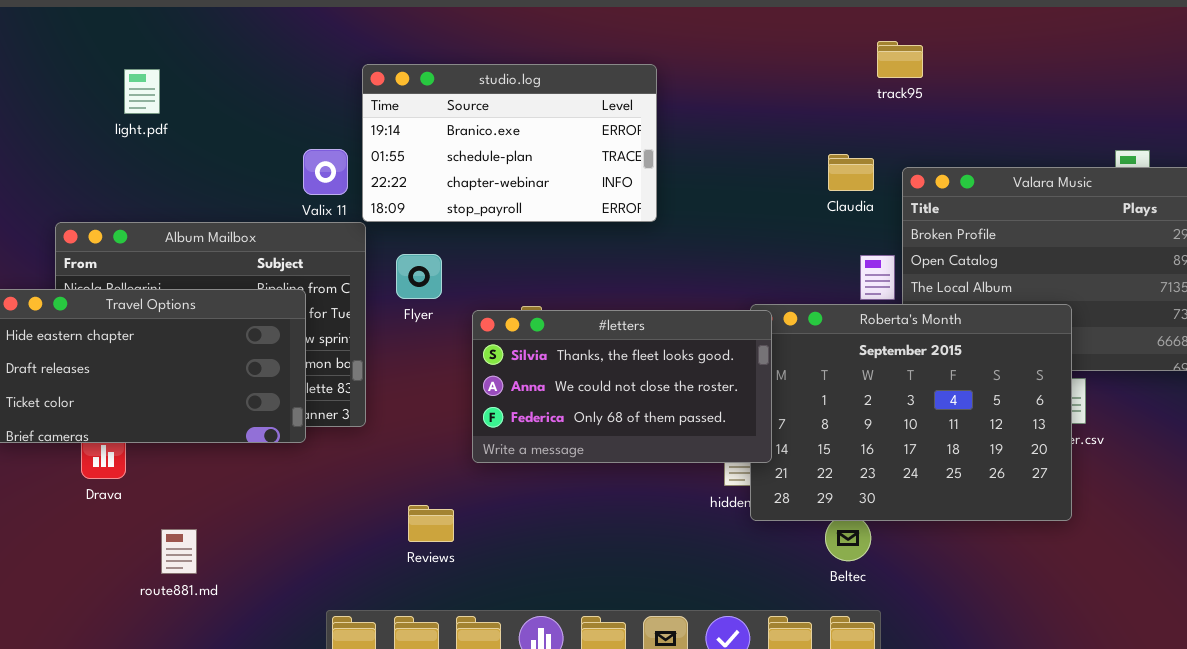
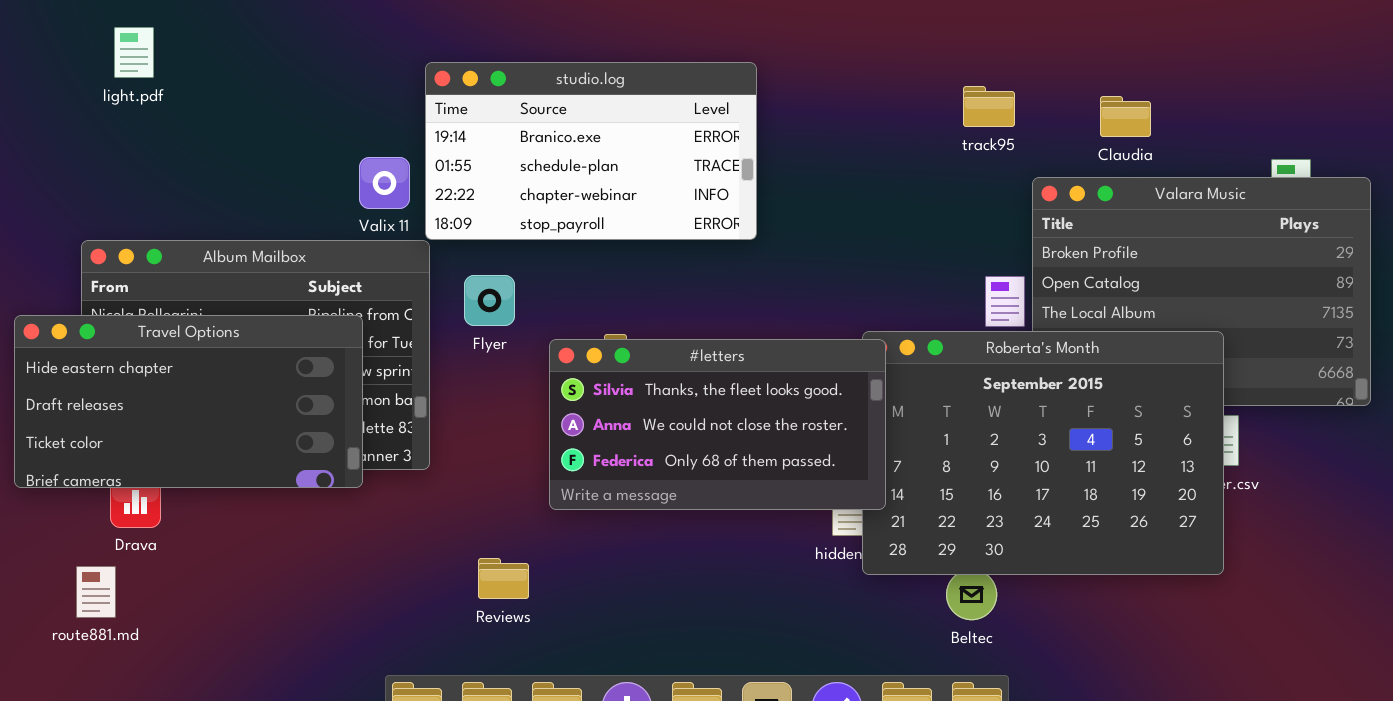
track95: [877,41,923,78] -> [963,86,1015,127], moved
light.pdf: [124,69,160,114] -> [114,27,154,78], moved
Claudia: [828,154,874,191] -> [1100,96,1151,137], moved
route881.md: [161,529,197,574] -> [76,566,116,618], moved

